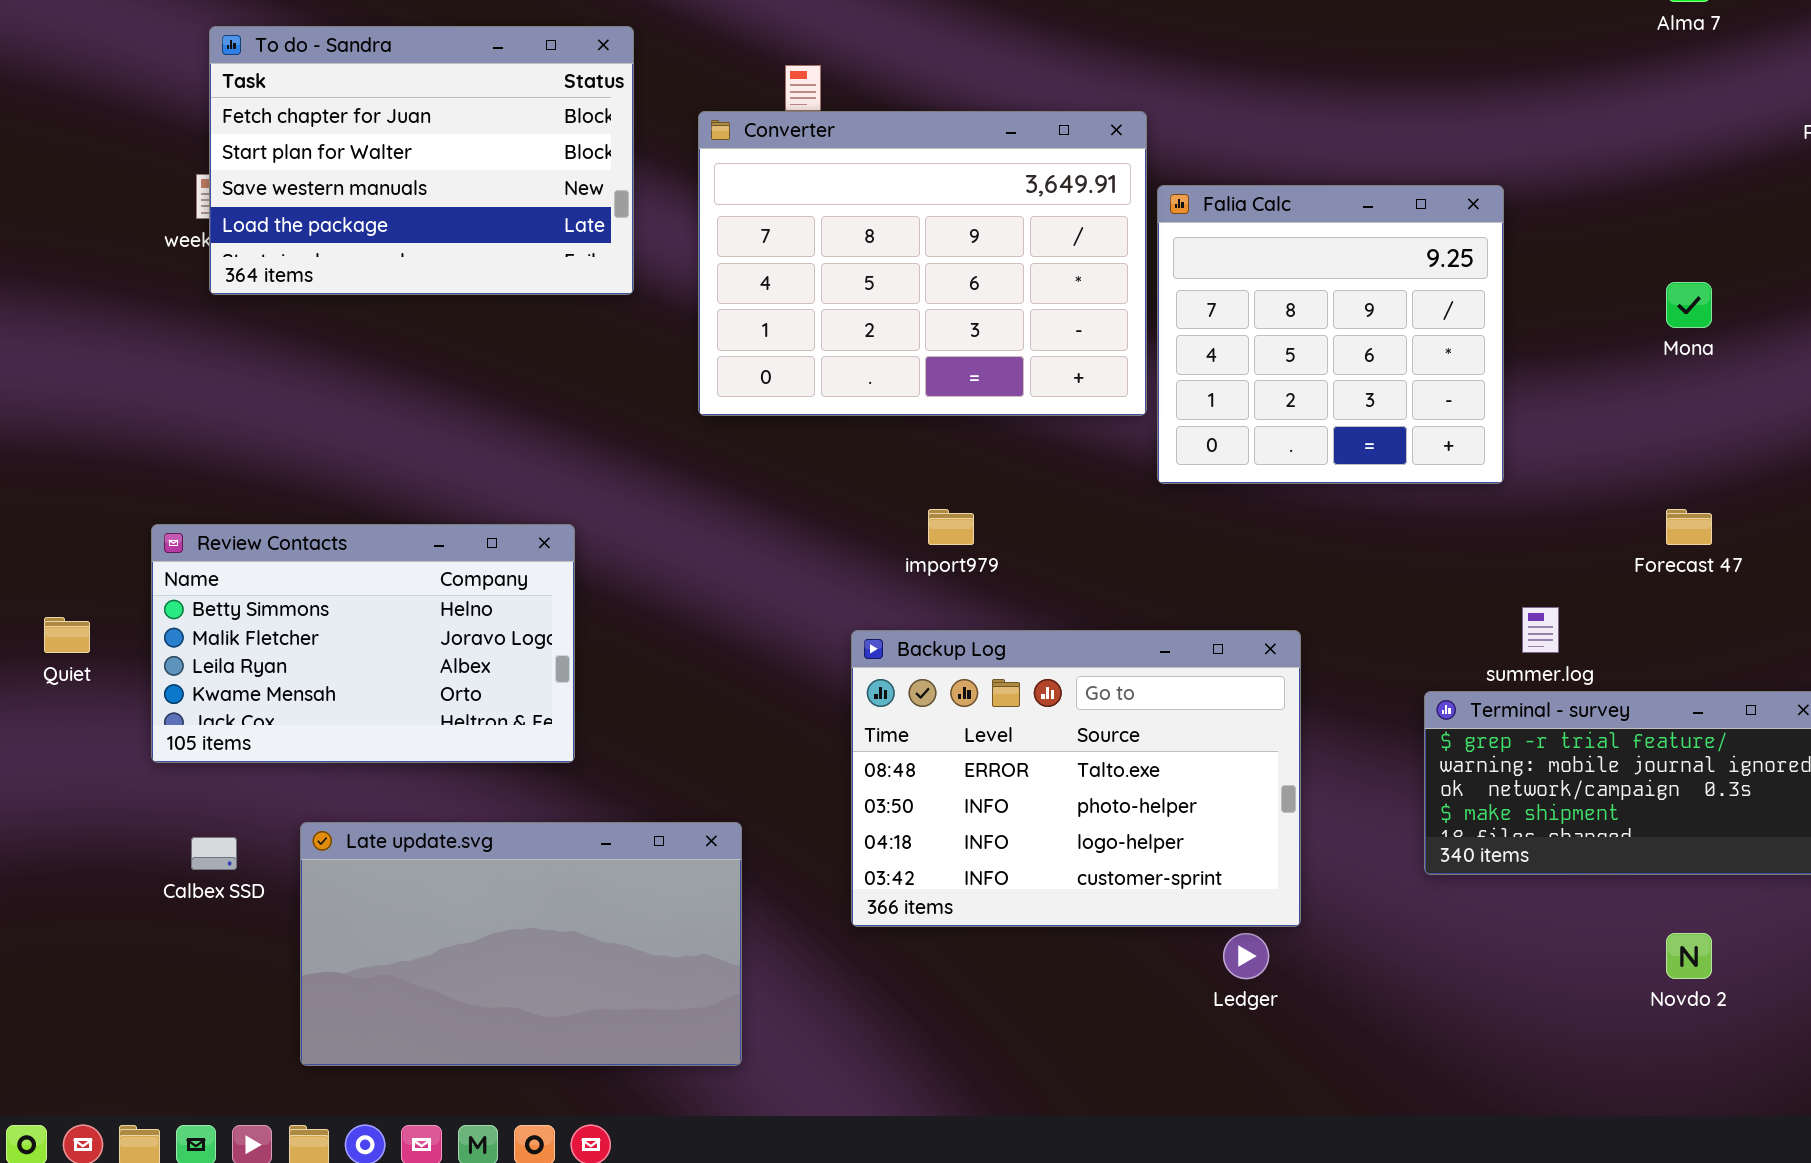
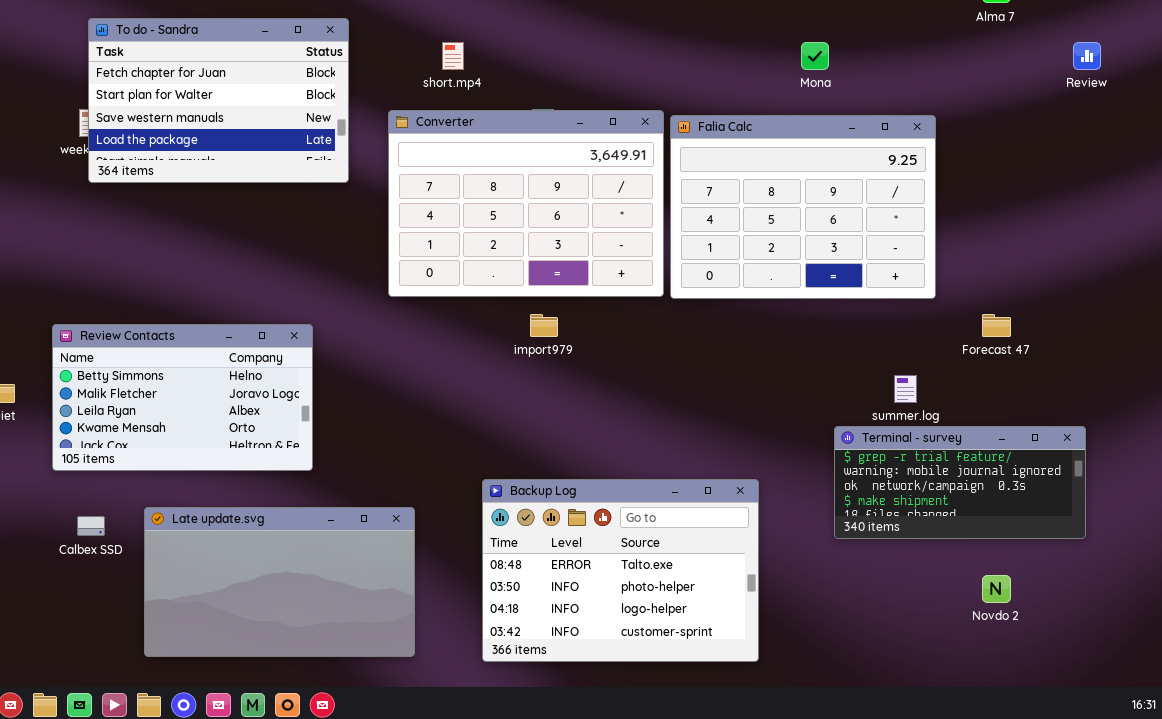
Converter: [698,111,1147,416] -> [388,110,664,297], moved
Falia Calc: [1157,185,1504,484] -> [670,115,936,299], resized
Mona: [1666,282,1712,328] -> [801,42,829,70], moved
Backup Log: [851,630,1301,927] -> [482,479,759,662], moved

